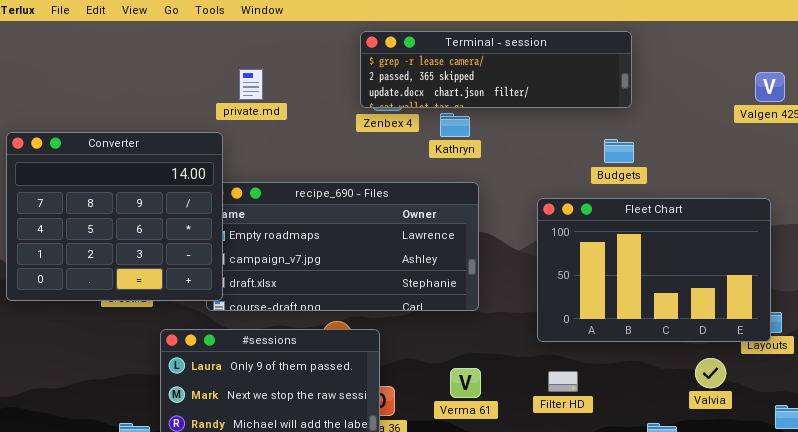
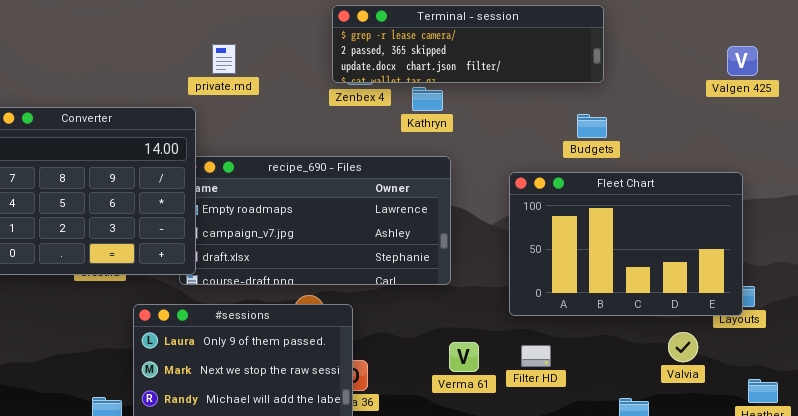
Verma 61: [450,368,481,398] -> [449,342,479,372], moved

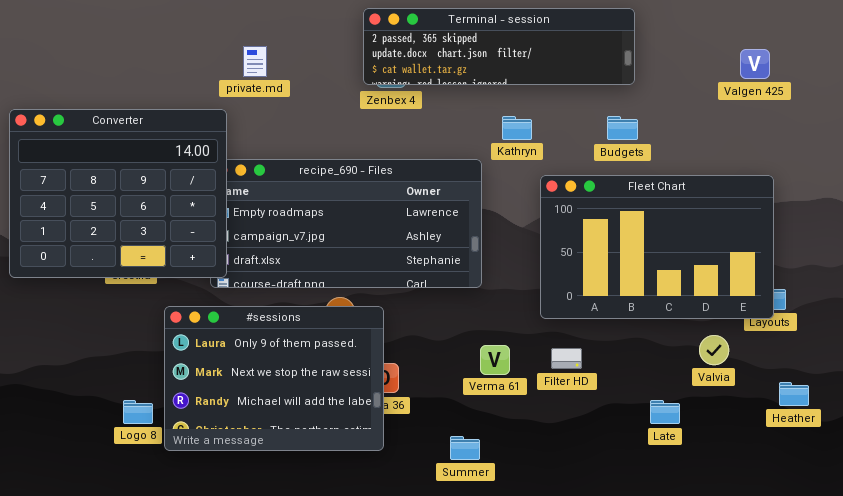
Terminal - session: [332,5,604,83] -> [363,8,635,85], scrolled down 1 row
Valgen 425: [727,46,758,76] -> [740,49,770,79], moved
Kathryn: [412,87,443,111] -> [502,116,532,140], moved

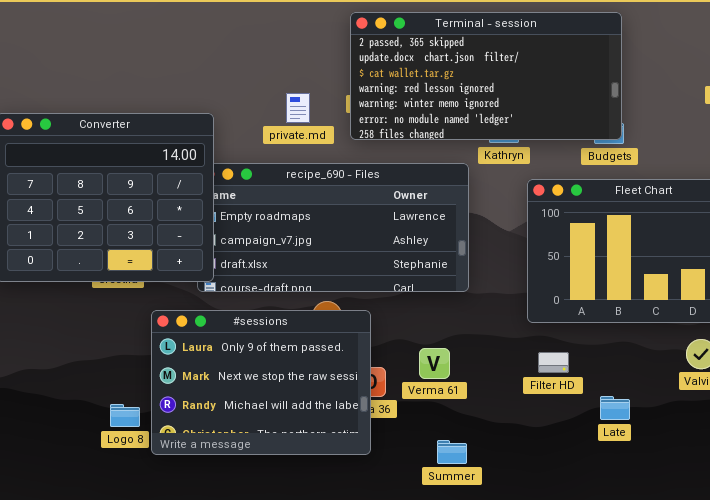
Terminal - session: [363,8,635,85] -> [350,12,622,140], resized
private.md: [243,46,267,77] -> [286,93,310,123], moved
Verma 61: [480,345,510,375] -> [419,348,450,379], moved
Late: [650,400,680,424] -> [600,396,630,420], moved

